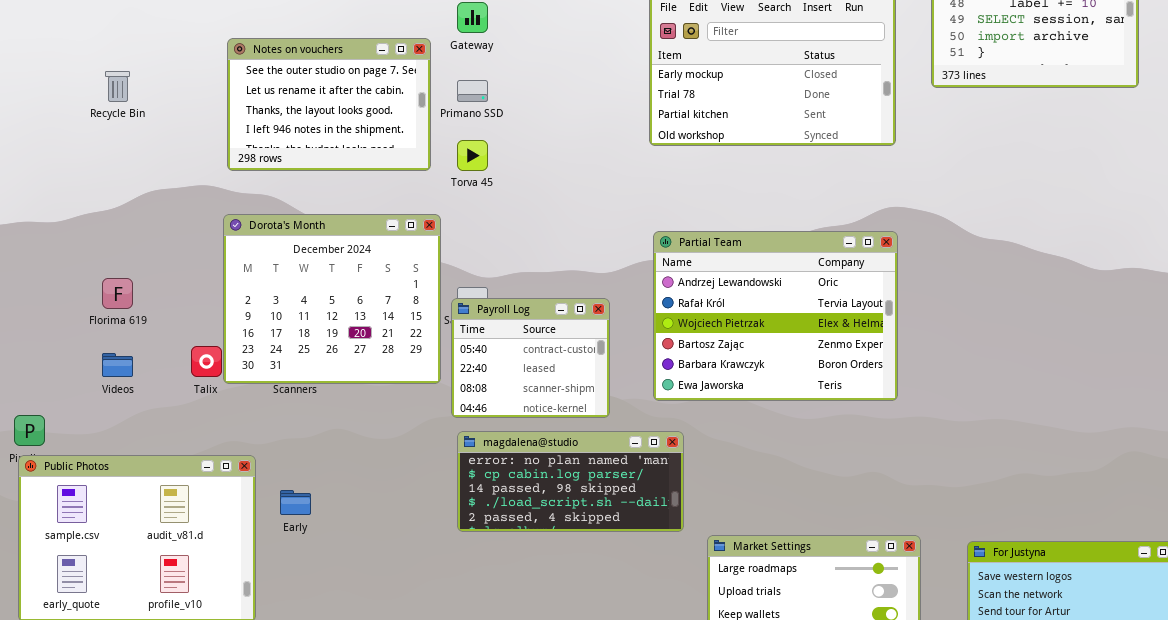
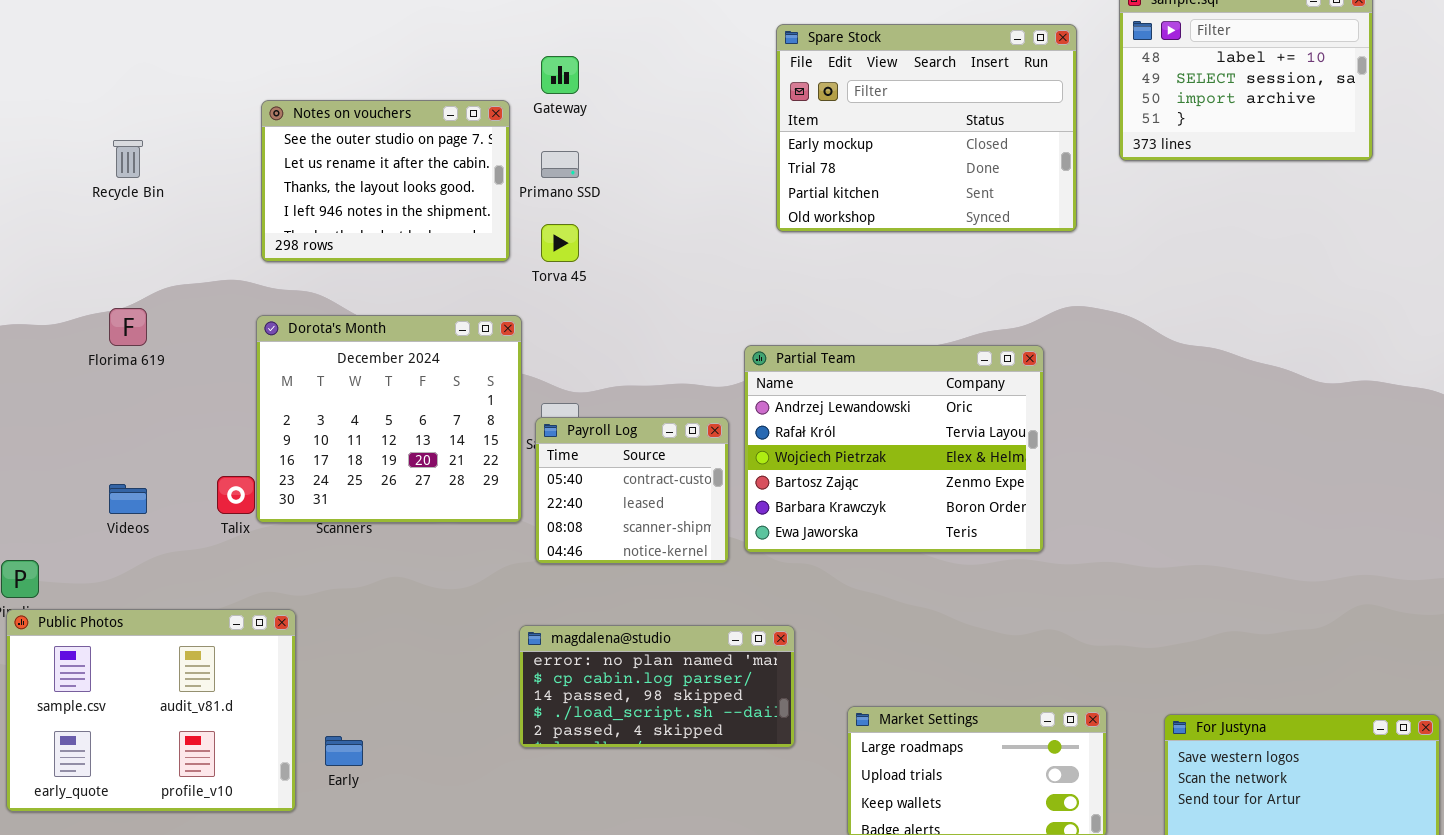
Partial Team: [653,231,898,401] -> [744,345,1044,553], moved
Florima 619: [102,278,133,309] -> [109,308,147,346], moved
magdalena@studio: [457,431,684,532] -> [519,625,795,748], moved
Early: [280,490,311,515] -> [325,736,363,766], moved

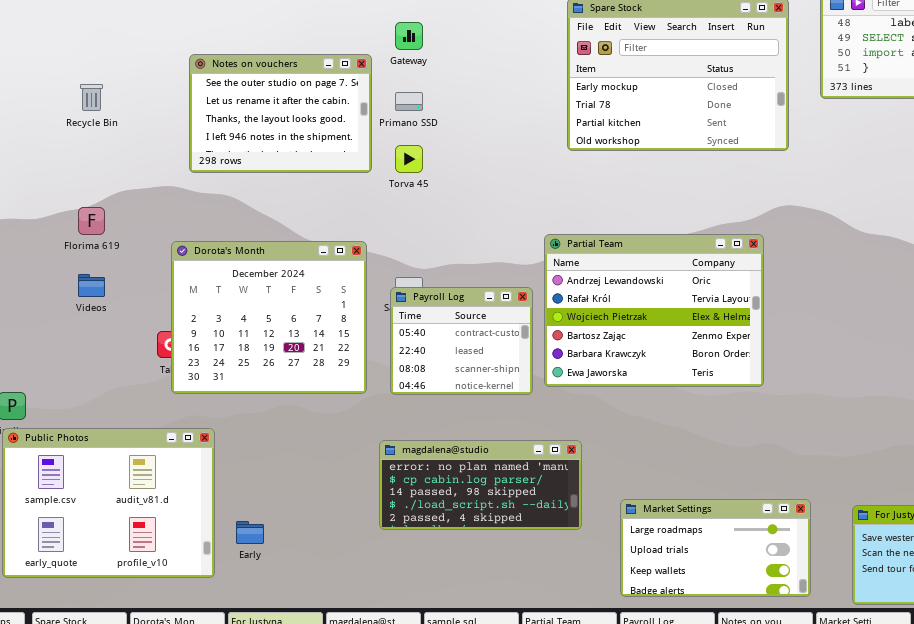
Dorota's Month: [256,315,522,523] -> [171,241,367,394], moved
Videos: [109,484,147,514] -> [78,274,105,297], moved

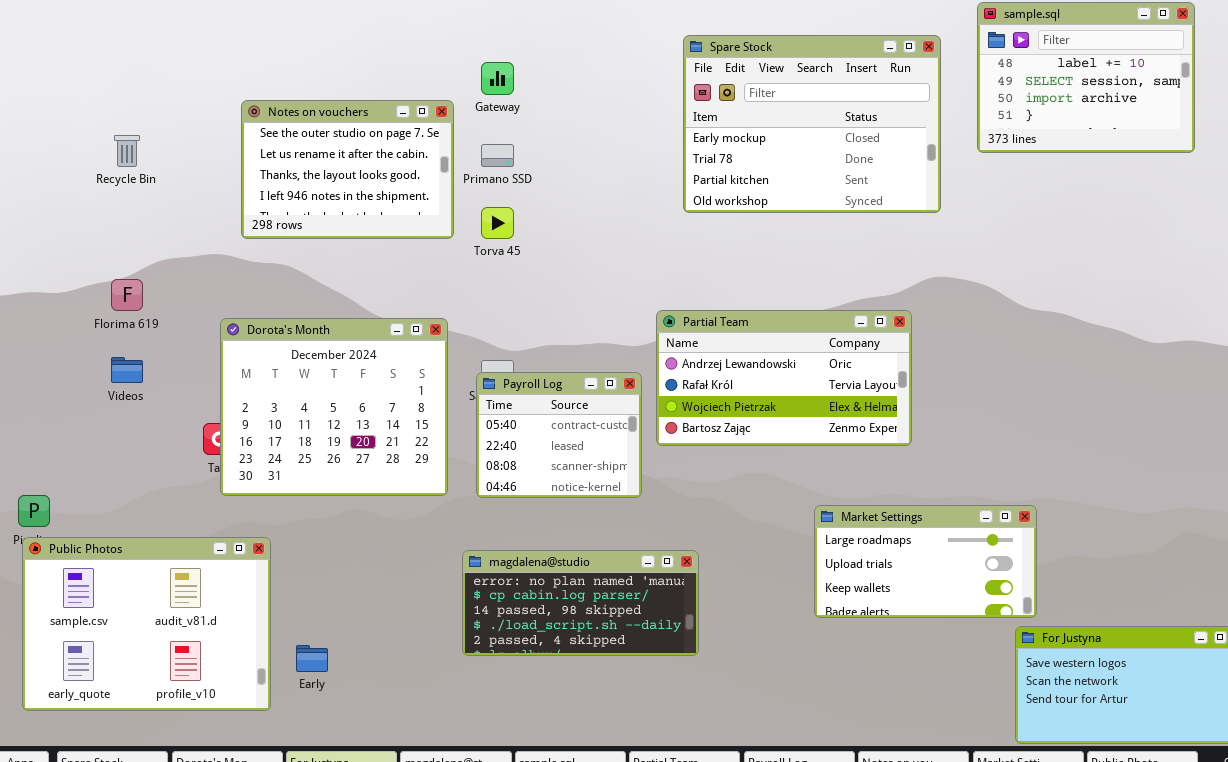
Partial Team: [544,234,764,387] -> [656,310,912,446], resized
Market Settings: [620,499,811,597] -> [814,505,1037,618], moved

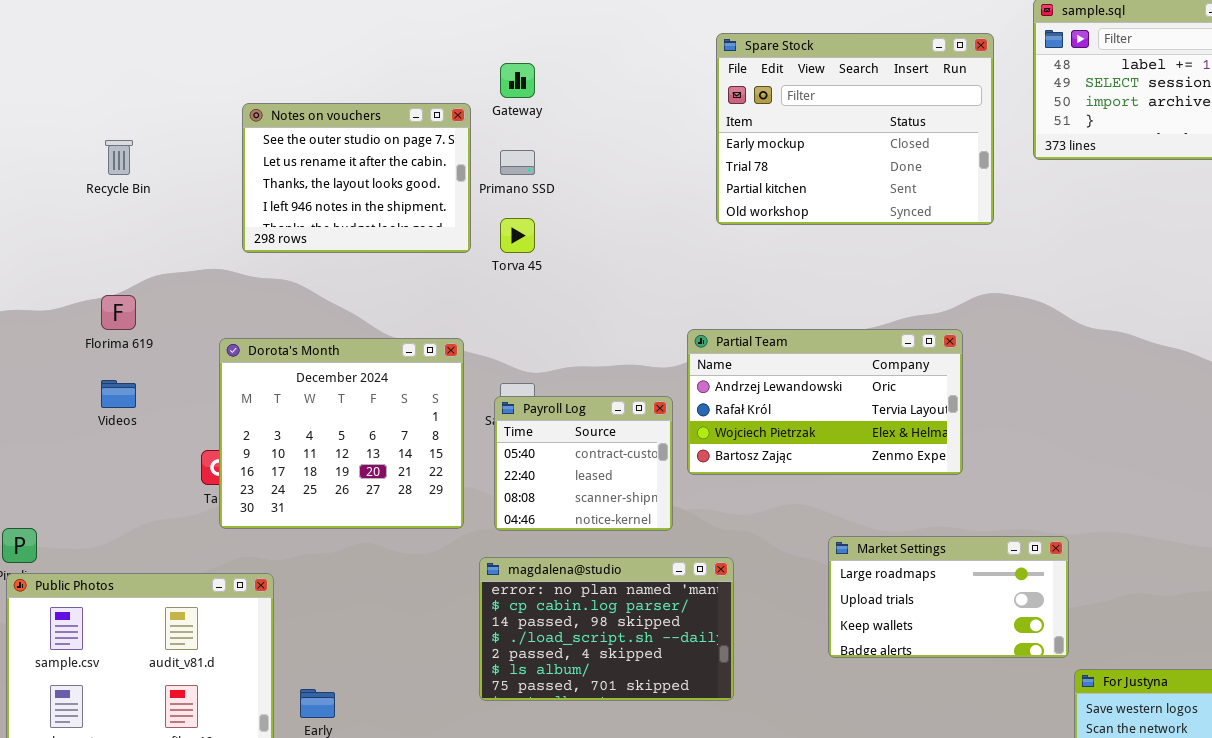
Market Settings: [814,505,1037,618] -> [828,536,1069,658], moved
magdalena@studio: [462,550,699,656] -> [479,557,734,701], resized

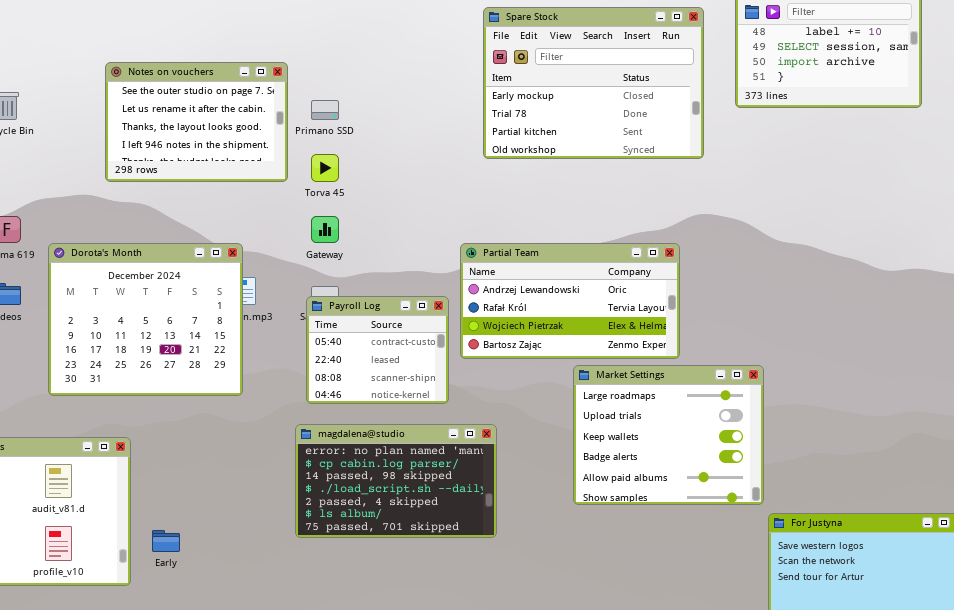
Gateway: [500,63,535,98] -> [311,216,339,243], moved
Dorota's Month: [219,338,464,529] -> [48,243,243,396], moved
Market Settings: [828,536,1069,658] -> [573,365,764,505], resized

